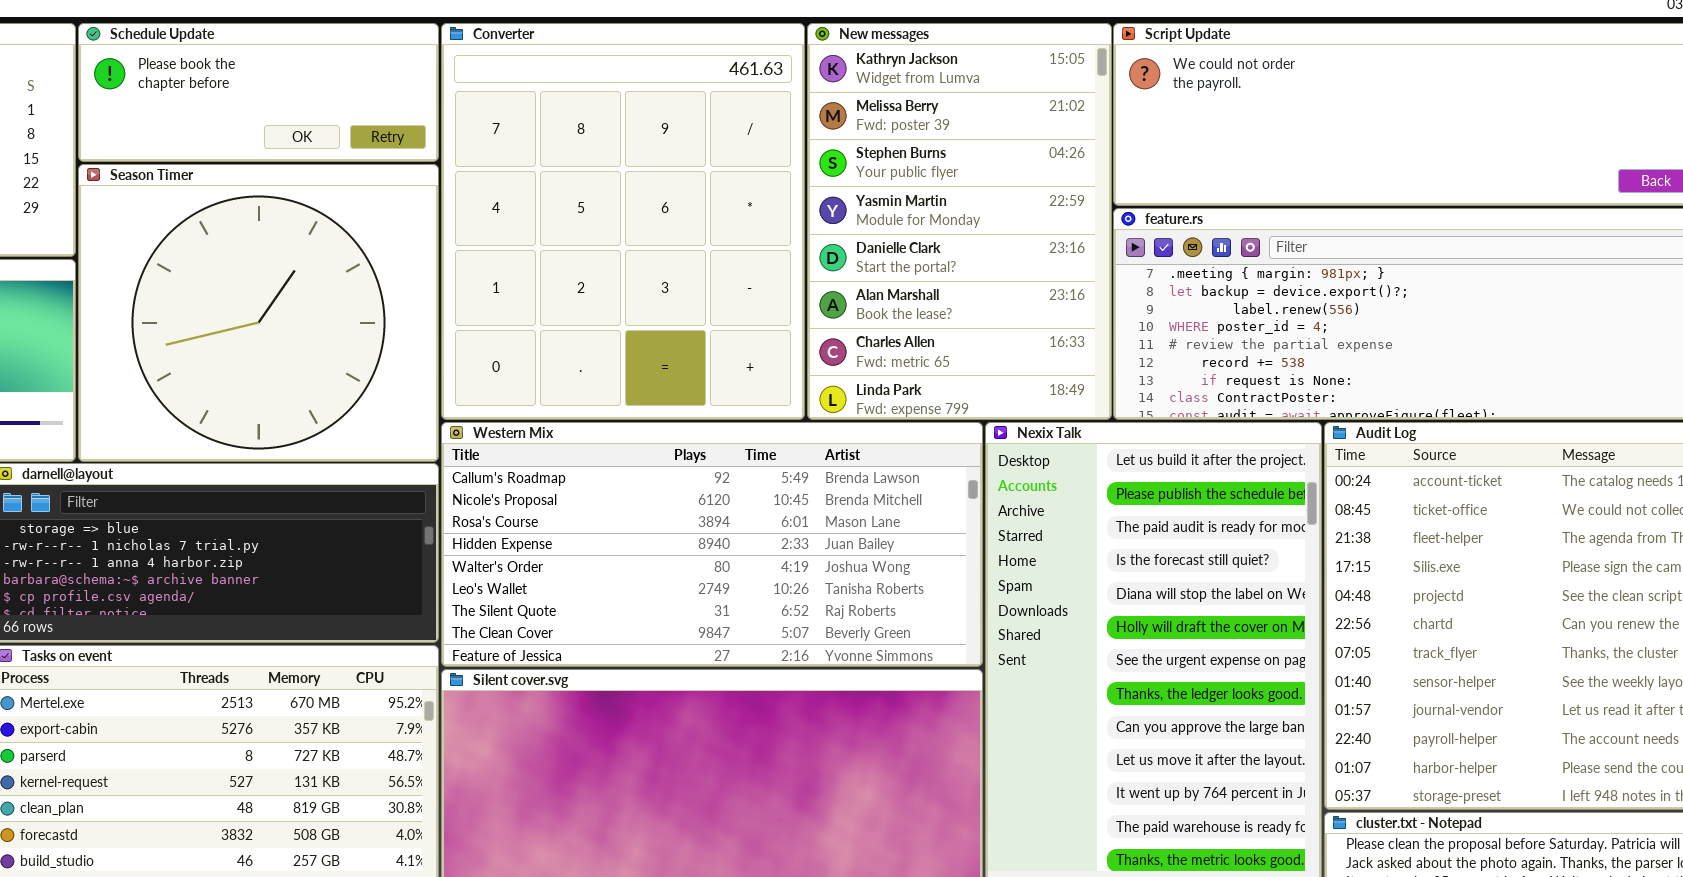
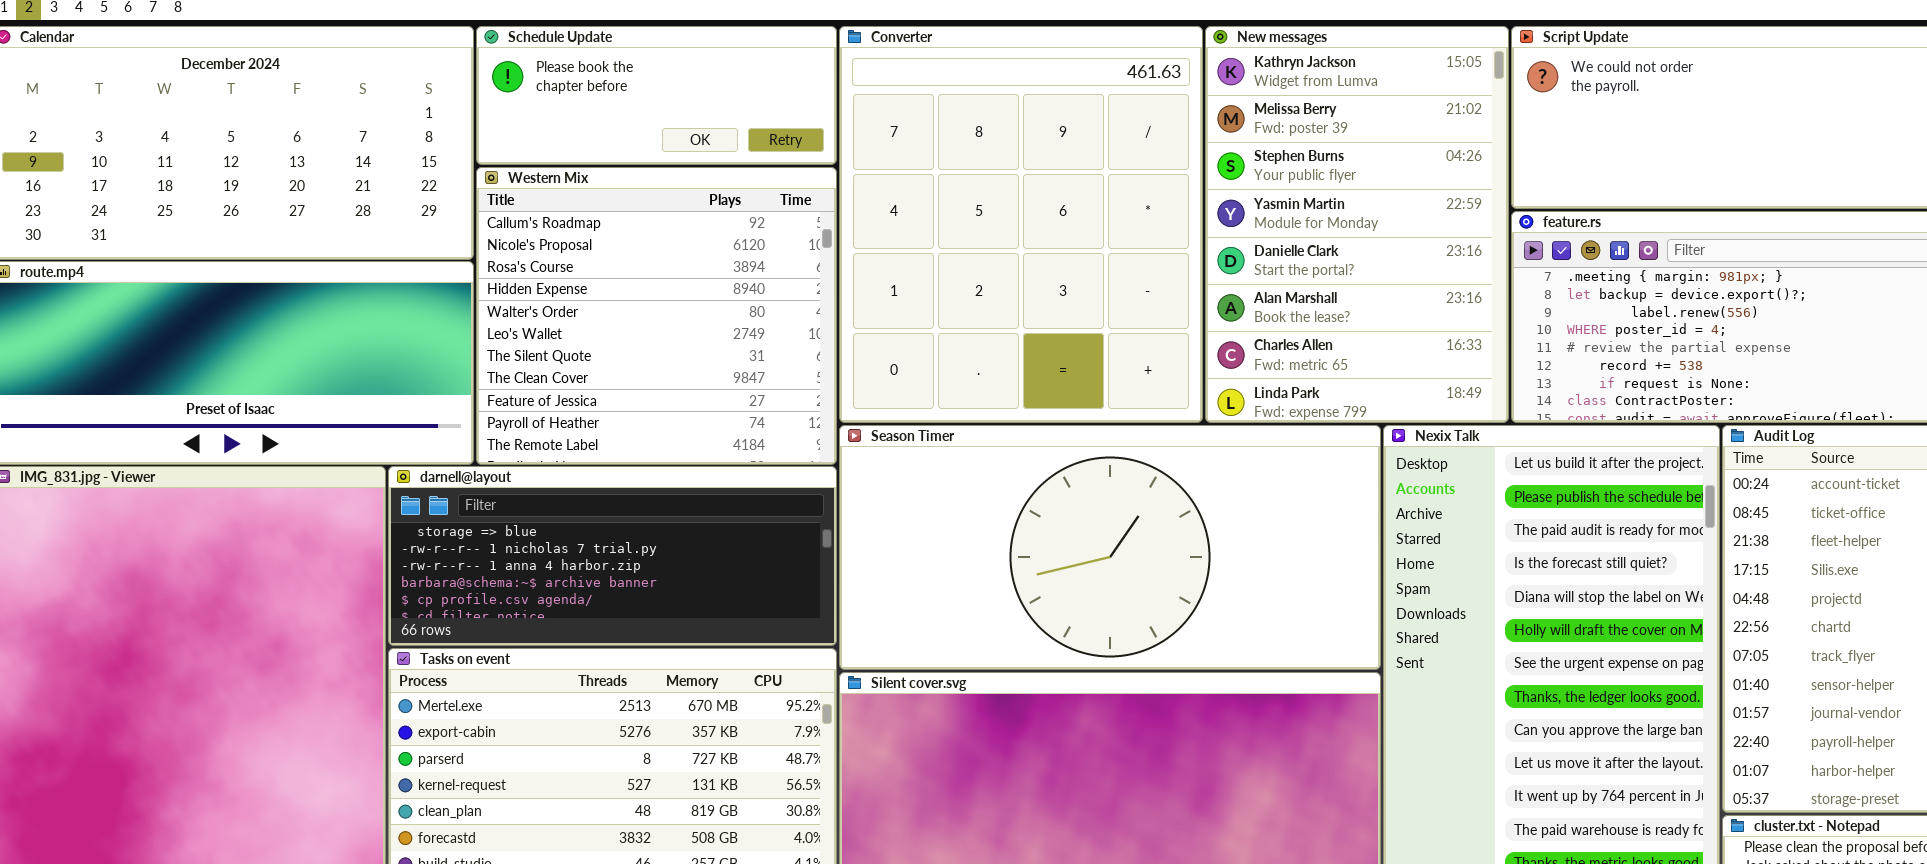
Season Timer: [78,164,439,462] -> [839,425,1381,670], moved, resized
Western Mix: [441,422,983,667] -> [476,167,837,465], moved, resized

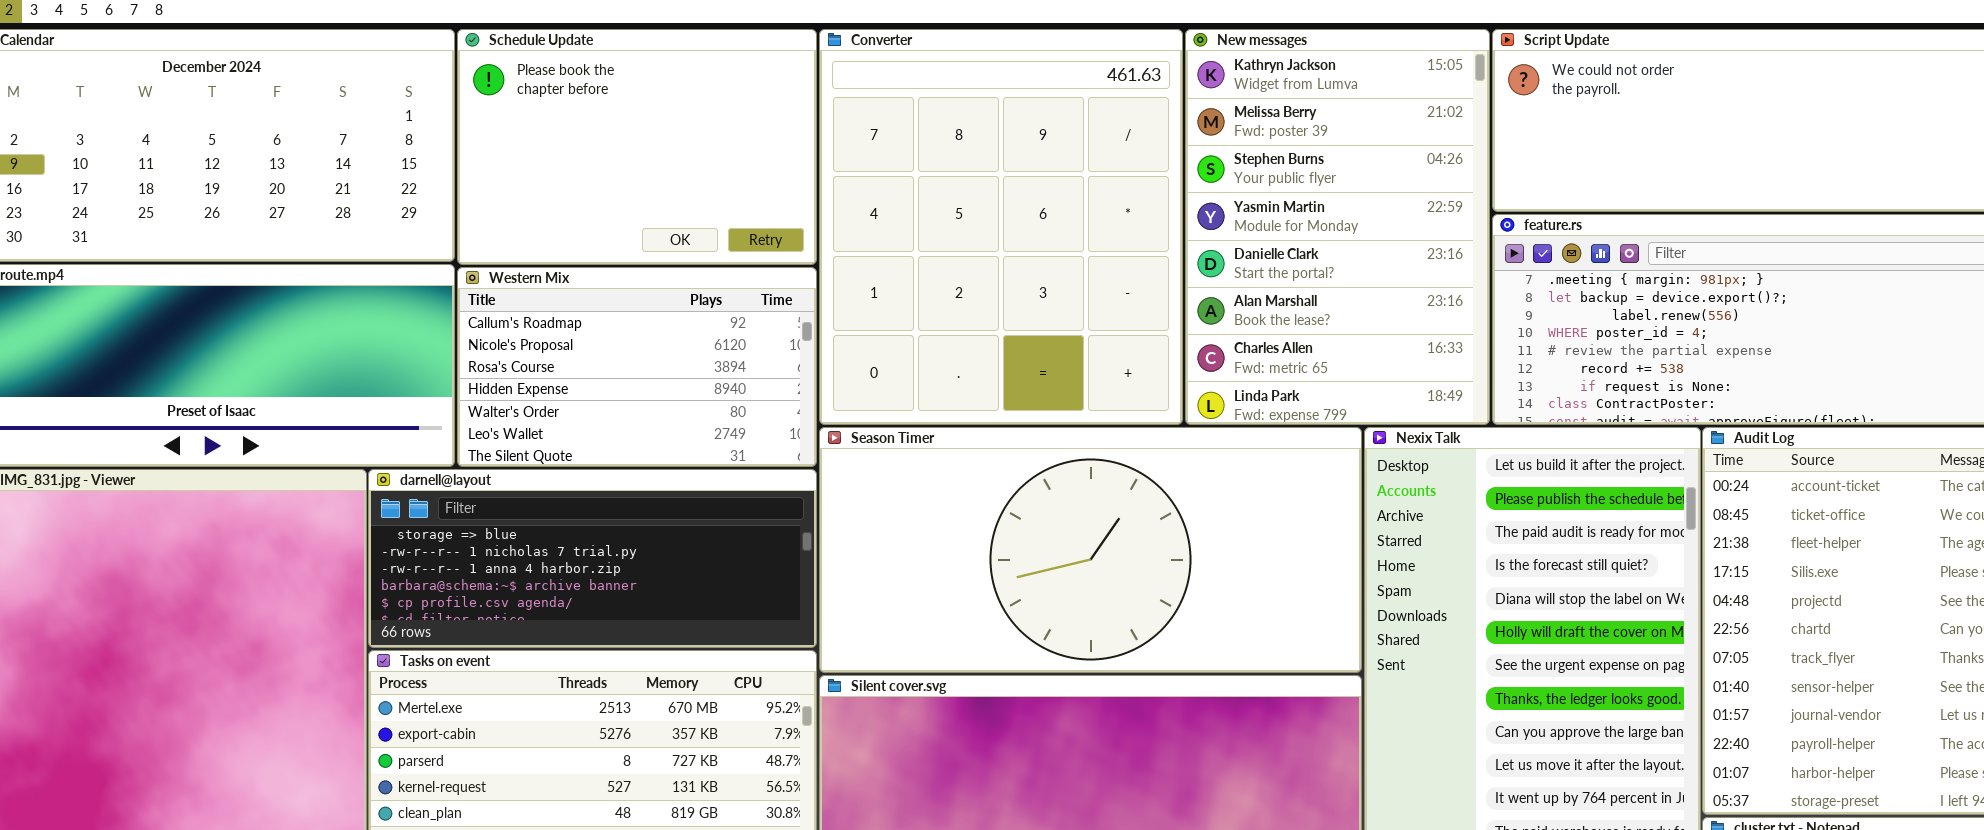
Schedule Update: [476,26,837,165] -> [457,29,817,265], resized
Western Mix: [476,167,837,465] -> [457,267,817,467], resized

